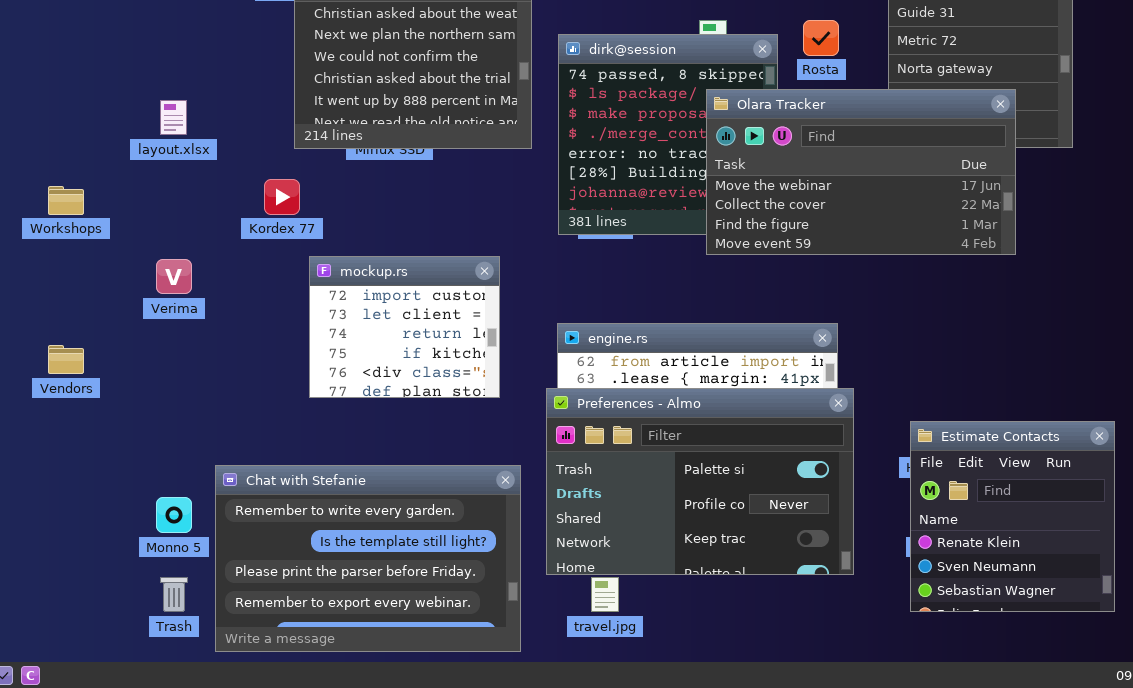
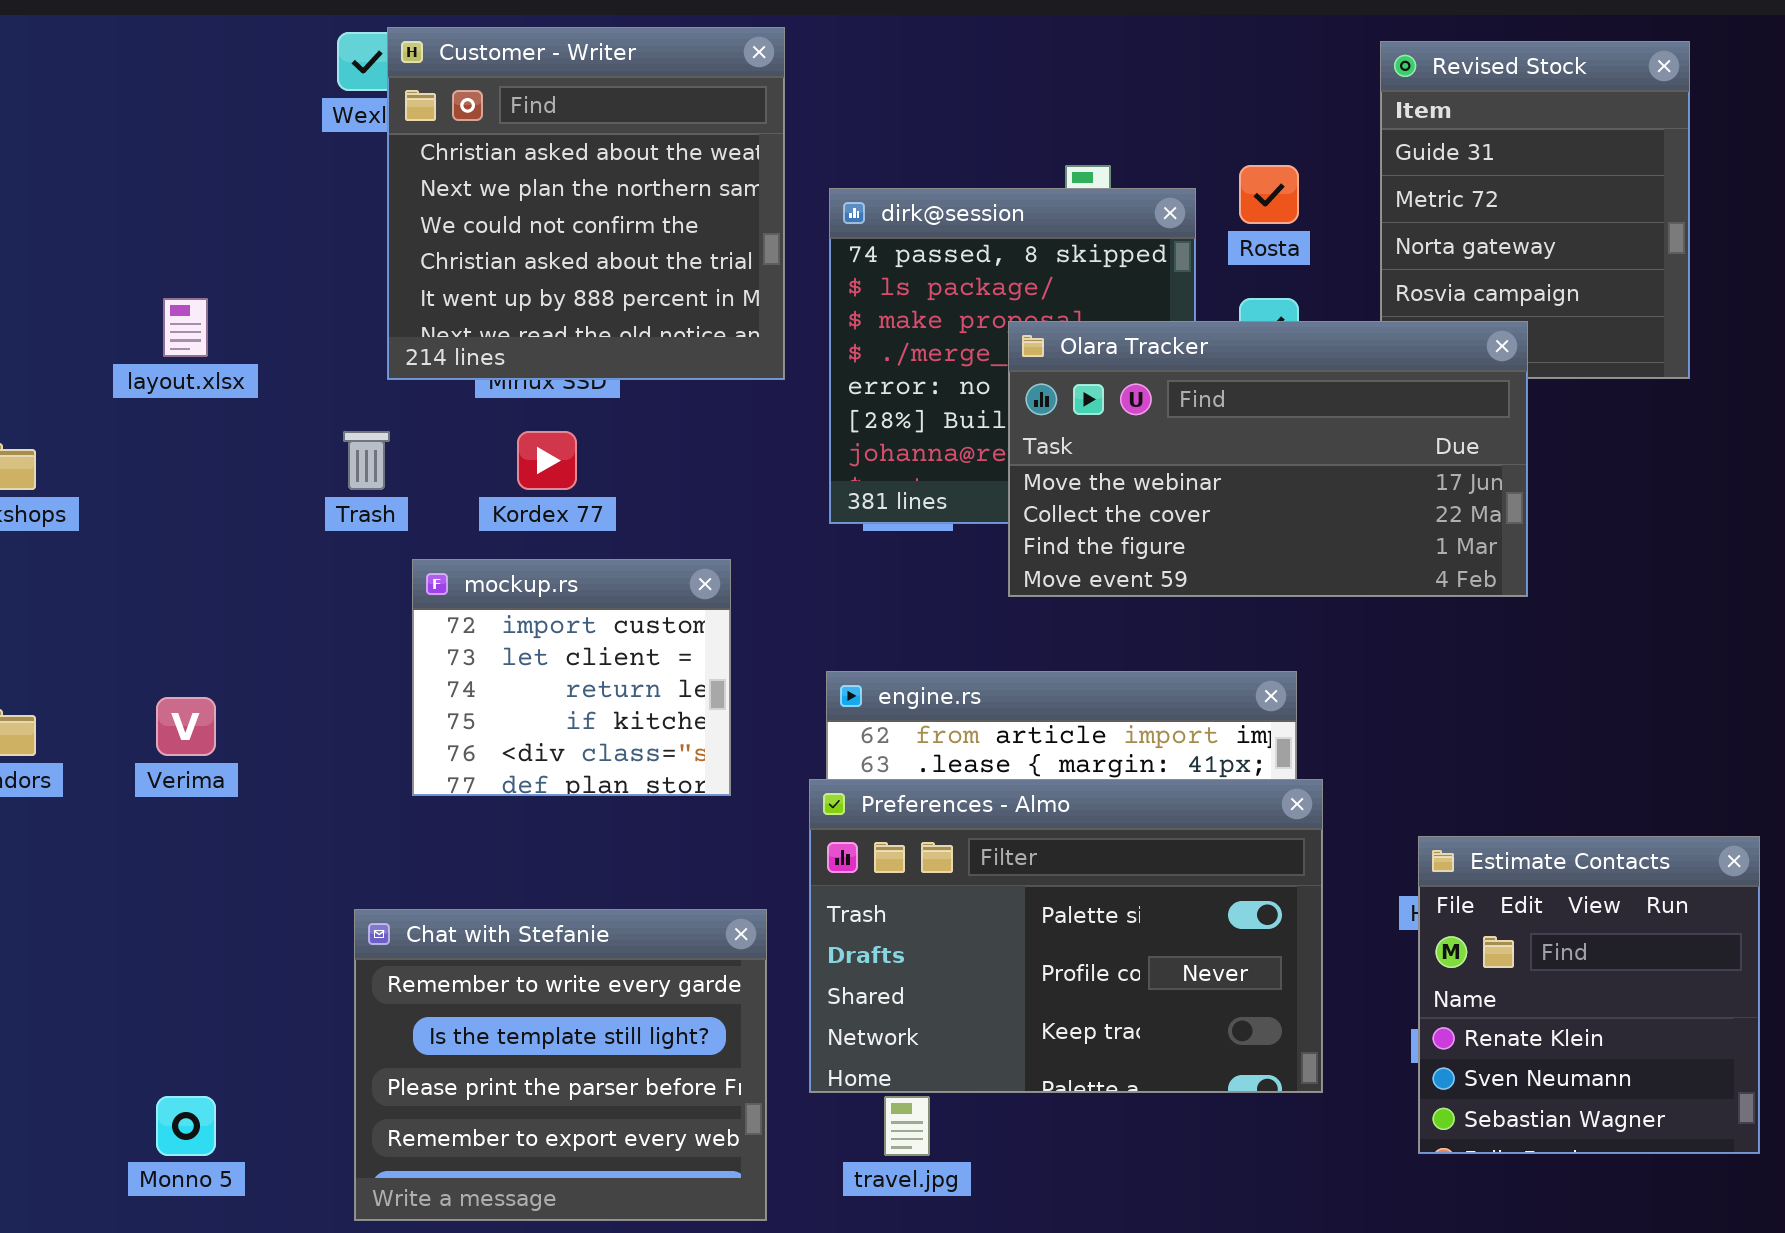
Olara Tracker: [706,89,1016,255] -> [1008,321,1528,597], moved
Kordex 77: [264,179,300,215] -> [517,431,577,490], moved
Verima: [156,259,192,294] -> [156,697,216,756], moved
Chat with Stefanie: [215,465,521,652] -> [354,909,767,1221], resized
Monno 5: [156,497,192,533] -> [156,1096,216,1156], moved
Trash: [160,577,188,612] -> [343,431,390,490], moved

